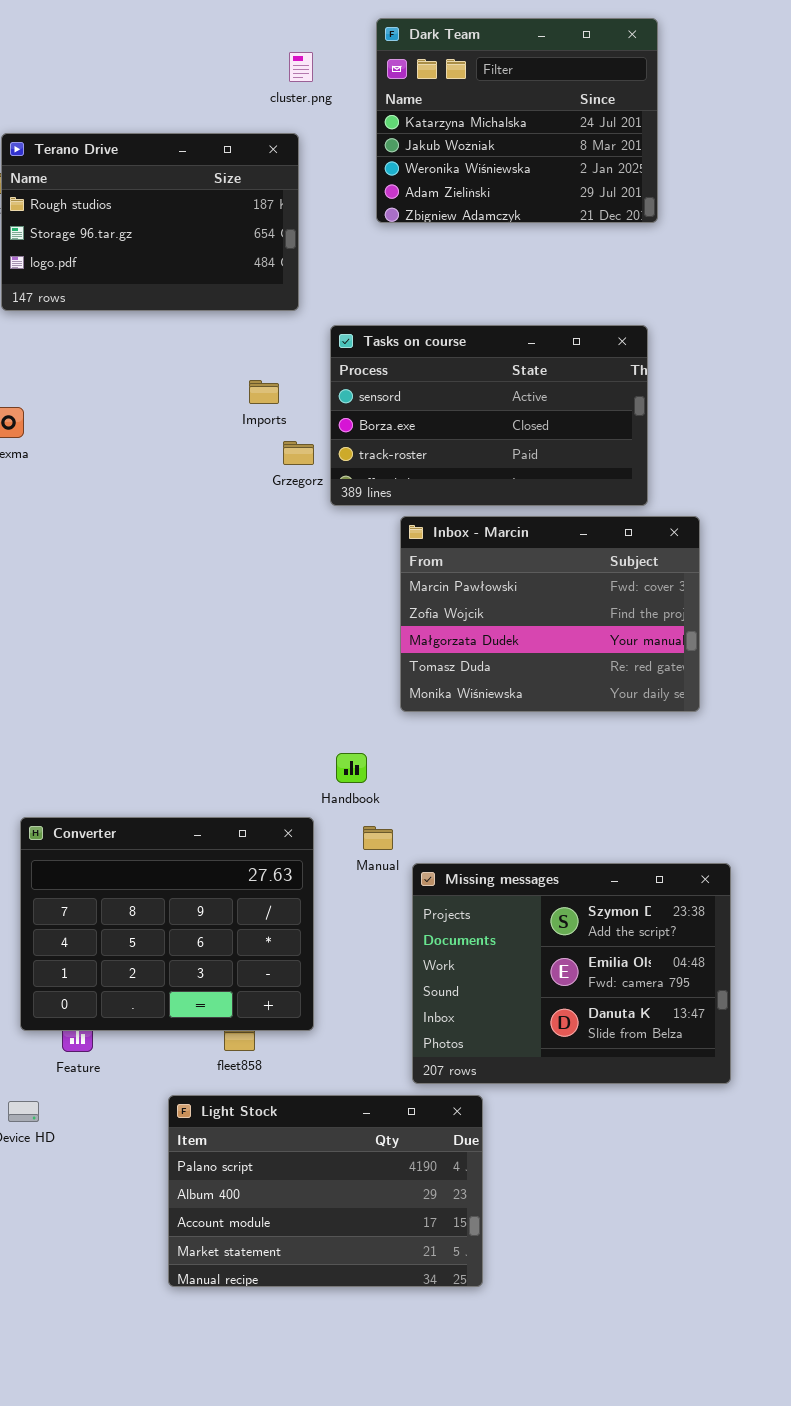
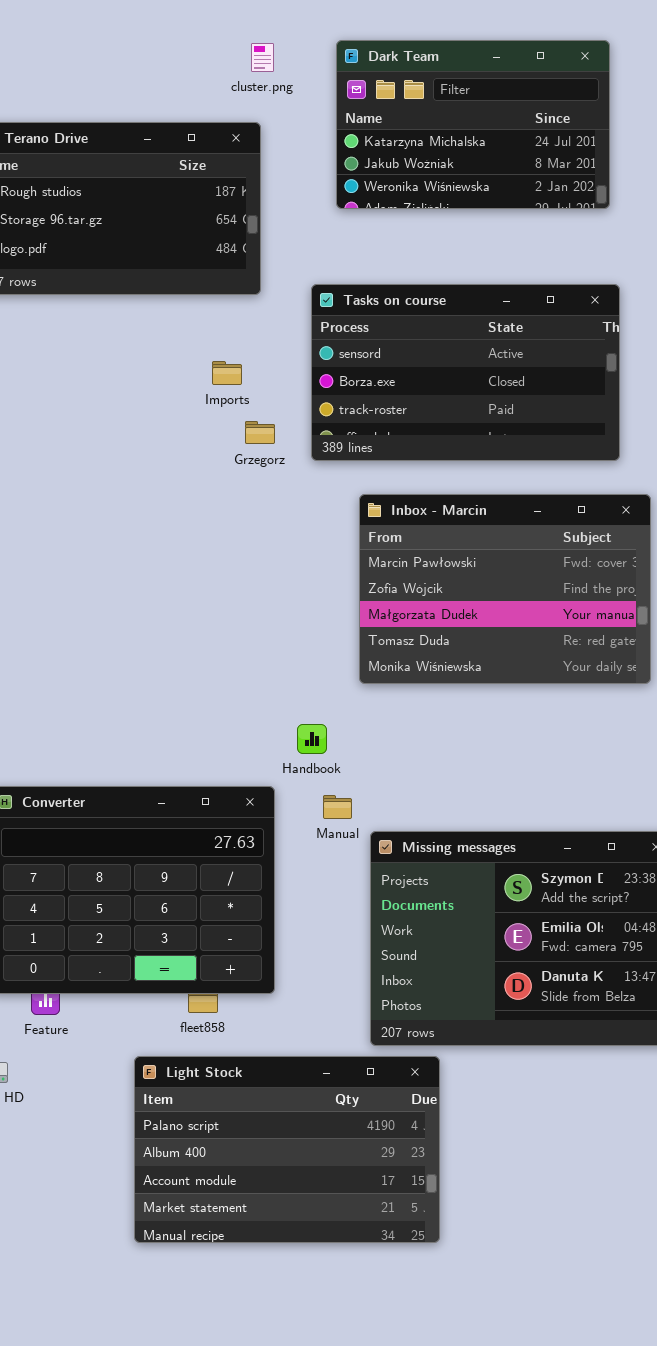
Dark Team: [376,18,658,223] -> [336,40,610,209], resized
Tasks on course: [330,325,648,506] -> [311,284,620,461], moved

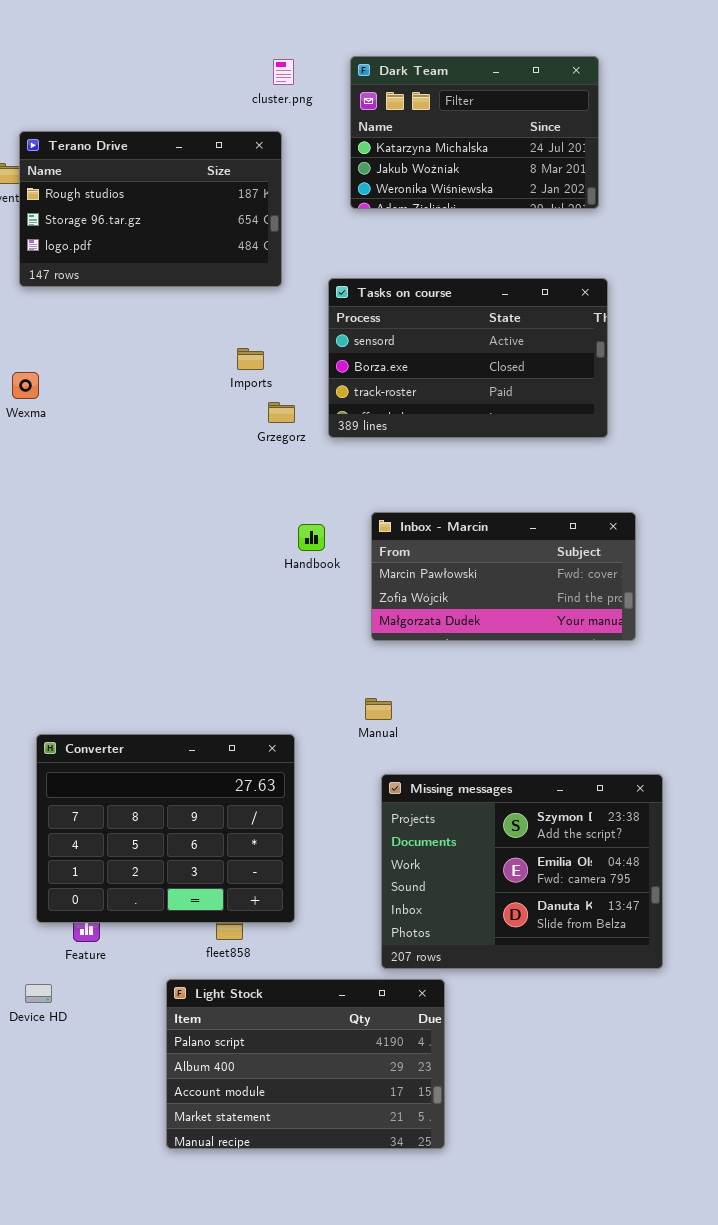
Inbox - Marcin: [359,494,651,684] -> [371,512,636,641], resized
Handbook: [297,724,327,754] -> [298,524,325,551], moved
Manual: [323,795,352,819] -> [365,698,392,720], moved

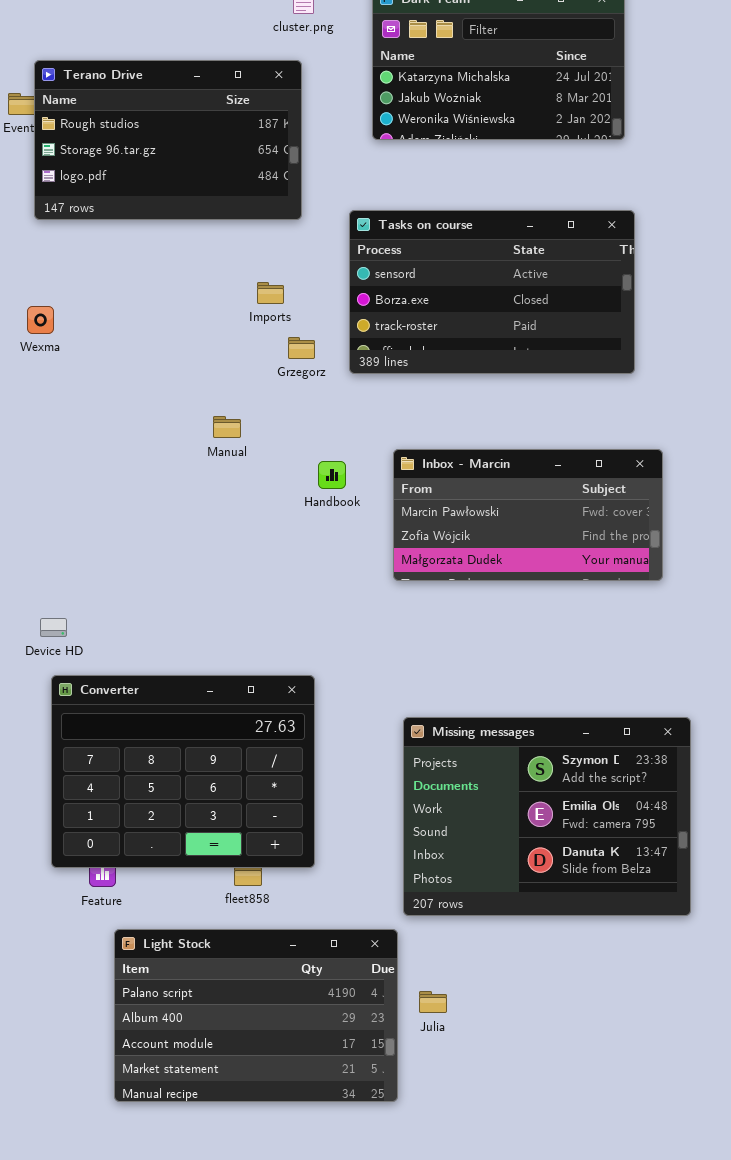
Manual: [365,698,392,720] -> [213,416,241,438], moved
Light Stock: [166,979,445,1149] -> [114,929,398,1102], moved
Device HD: [25,984,52,1003] -> [40,618,67,637], moved

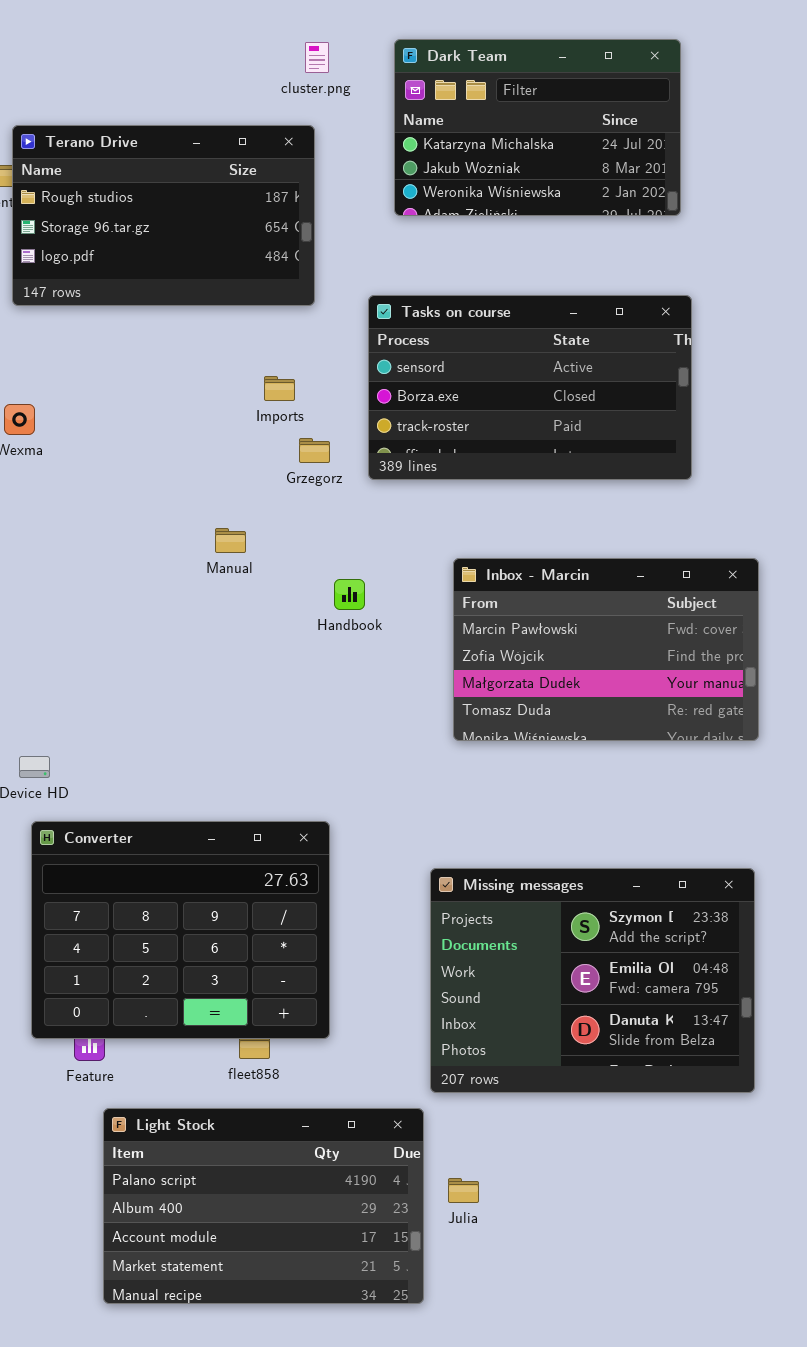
Inbox - Marcin: [393,449,663,581] -> [453,558,759,741], moved, resized

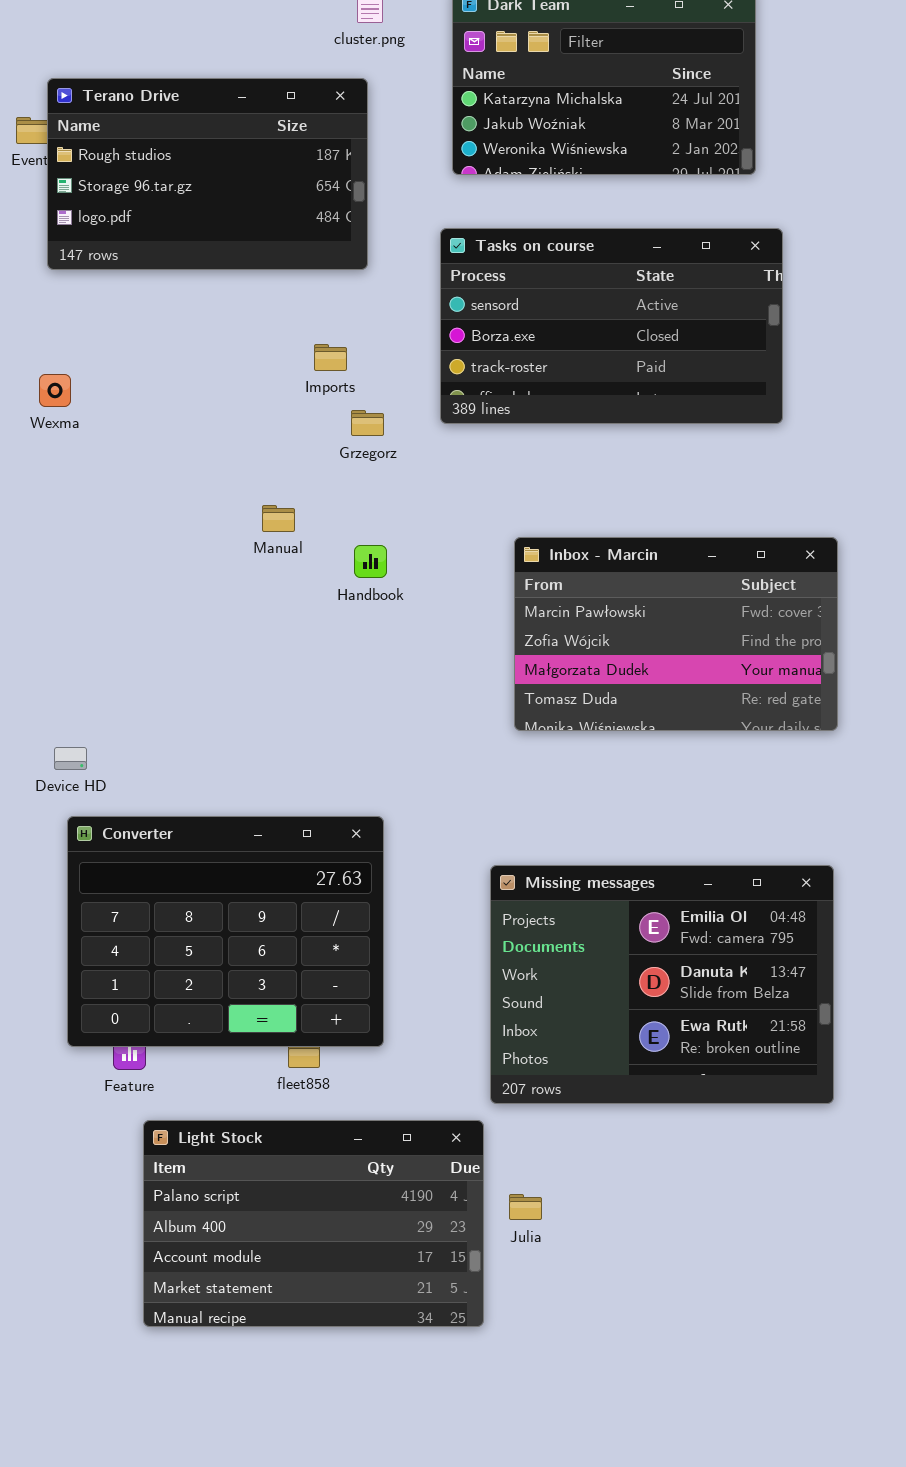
Tasks on course: [368,295,692,480] -> [440,228,783,424], moved
Handbook: [334,579,365,610] -> [354,545,387,578], moved
Missing messages: [430,868,755,1093] -> [490,865,834,1104], scrolled down 1 row

